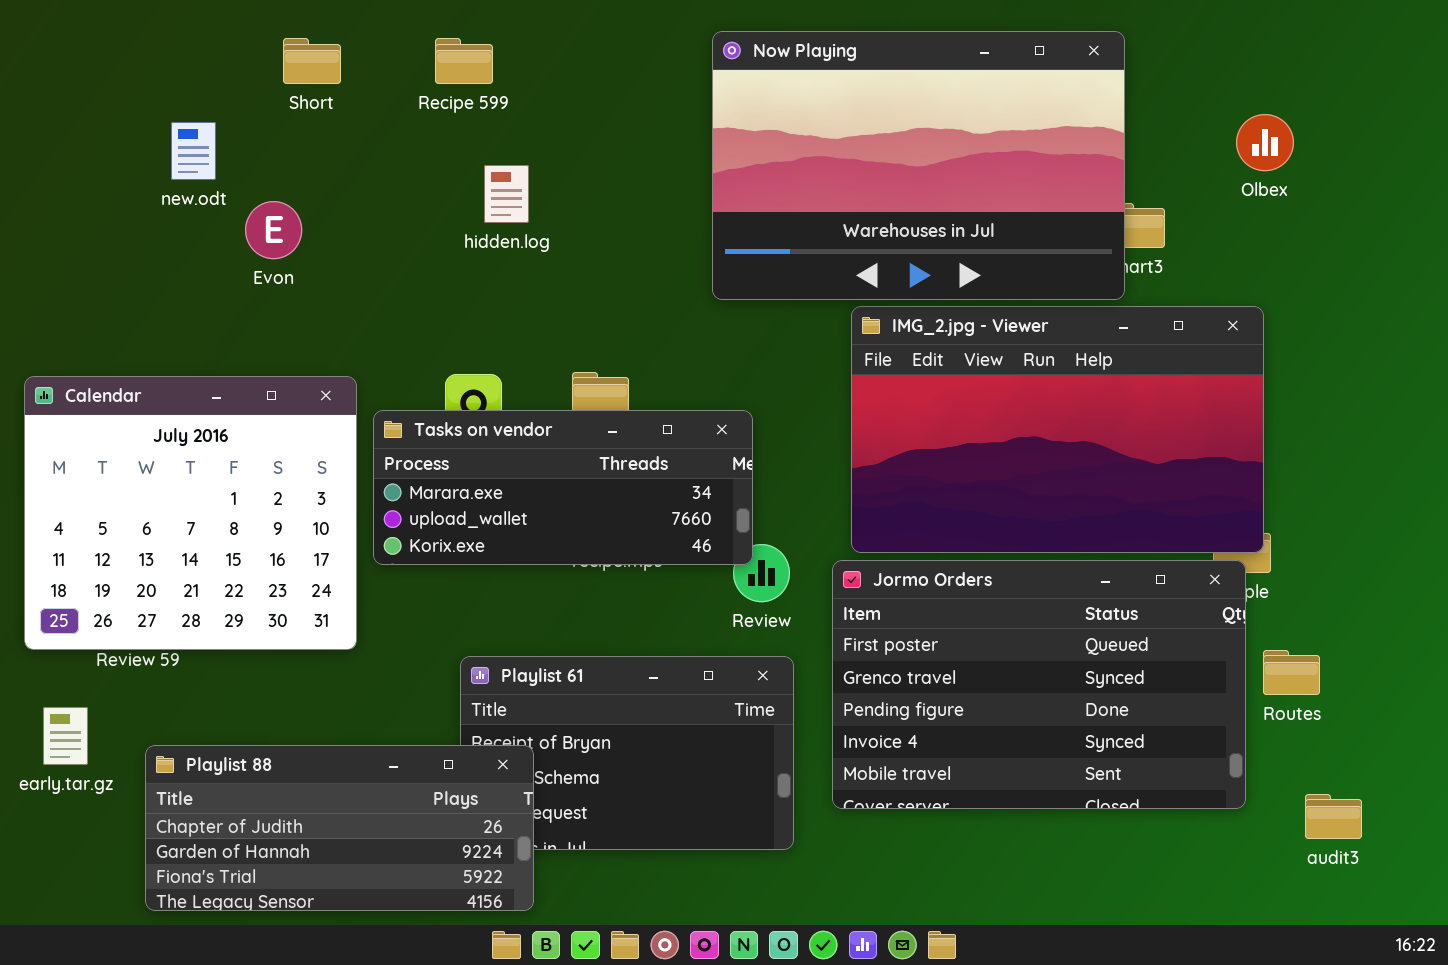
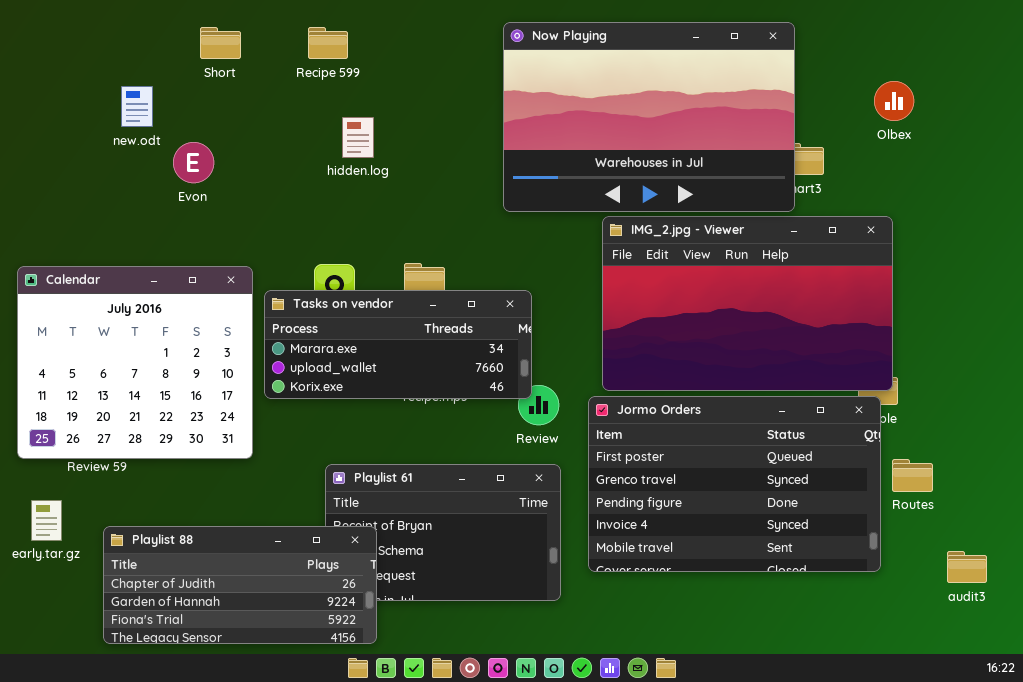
audit3: [1305,794,1362,839] -> [947,551,987,583], moved

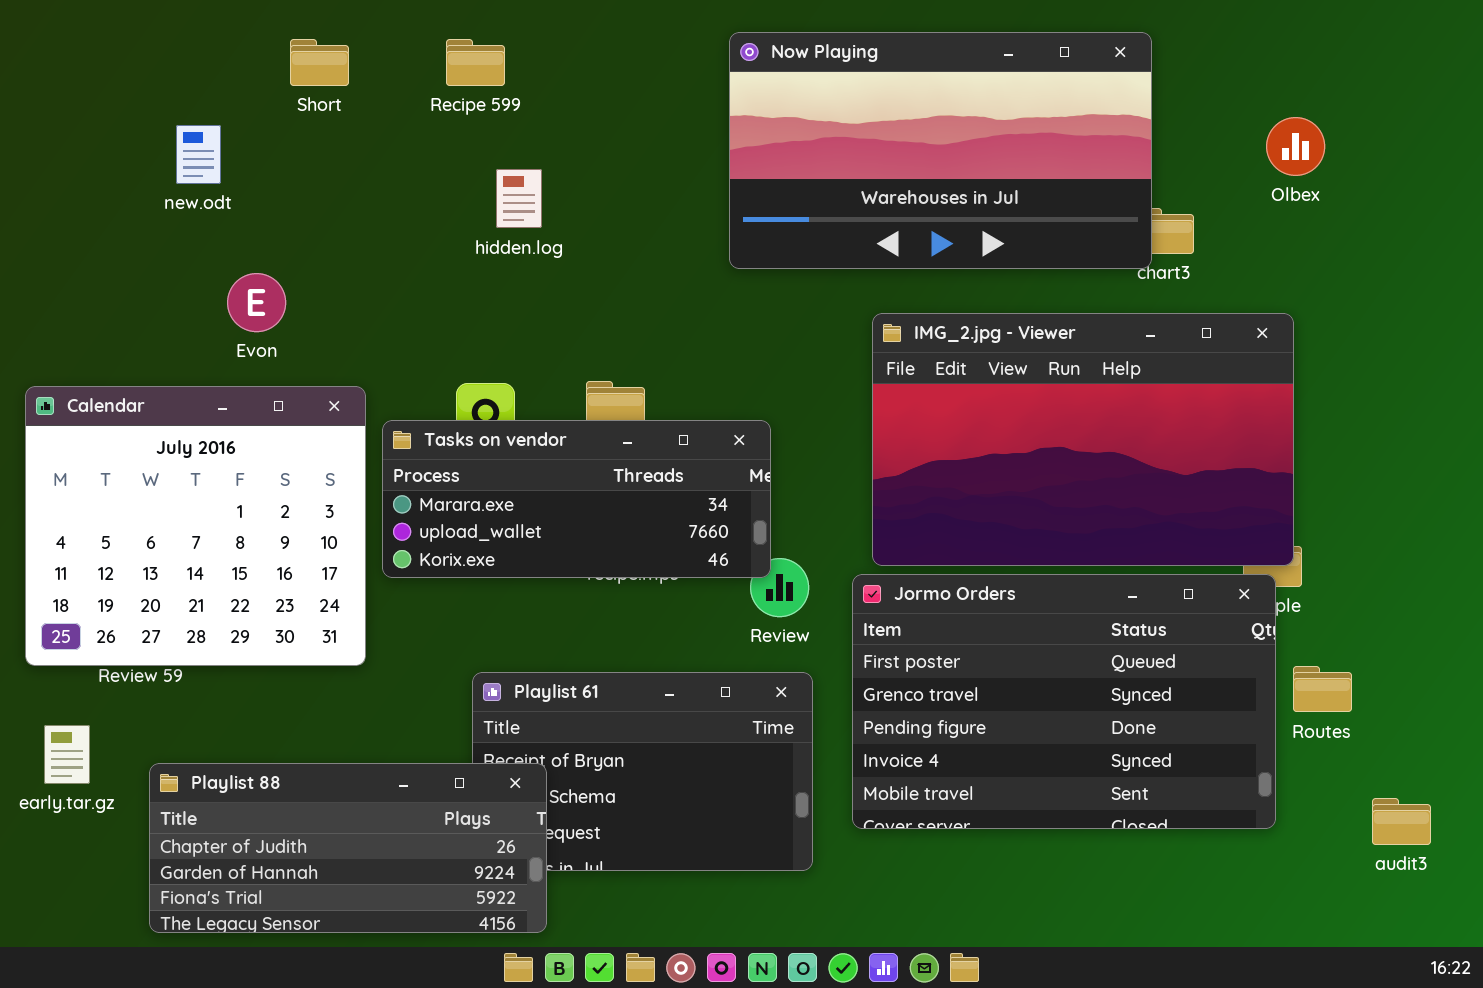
Now Playing: [503,22,795,212] -> [729,32,1152,269], resized
Evon: [173,142,214,183] -> [227,273,286,332], moved

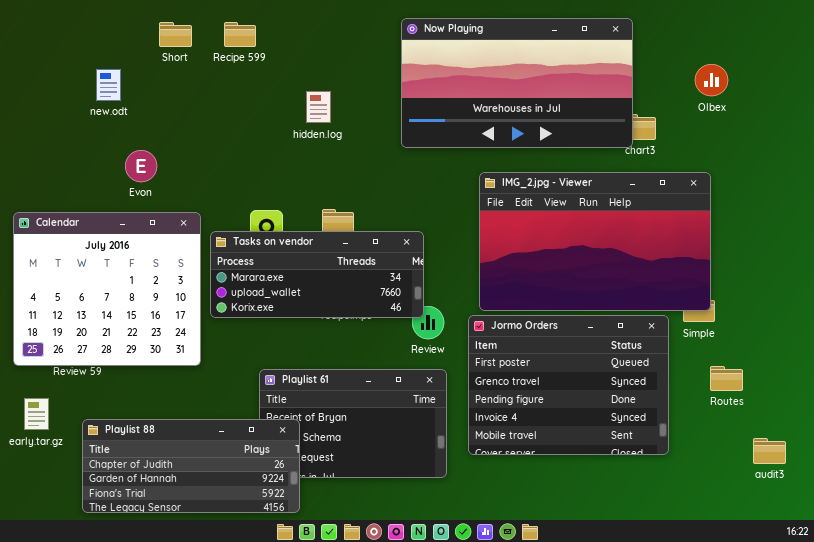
Recipe 599: [446,39,505,86] -> [224,22,256,47], moved
hidden.log: [496,169,542,228] -> [306,91,331,123], moved
Jormo Orders: [852,574,1276,829] -> [468,315,669,455], resized

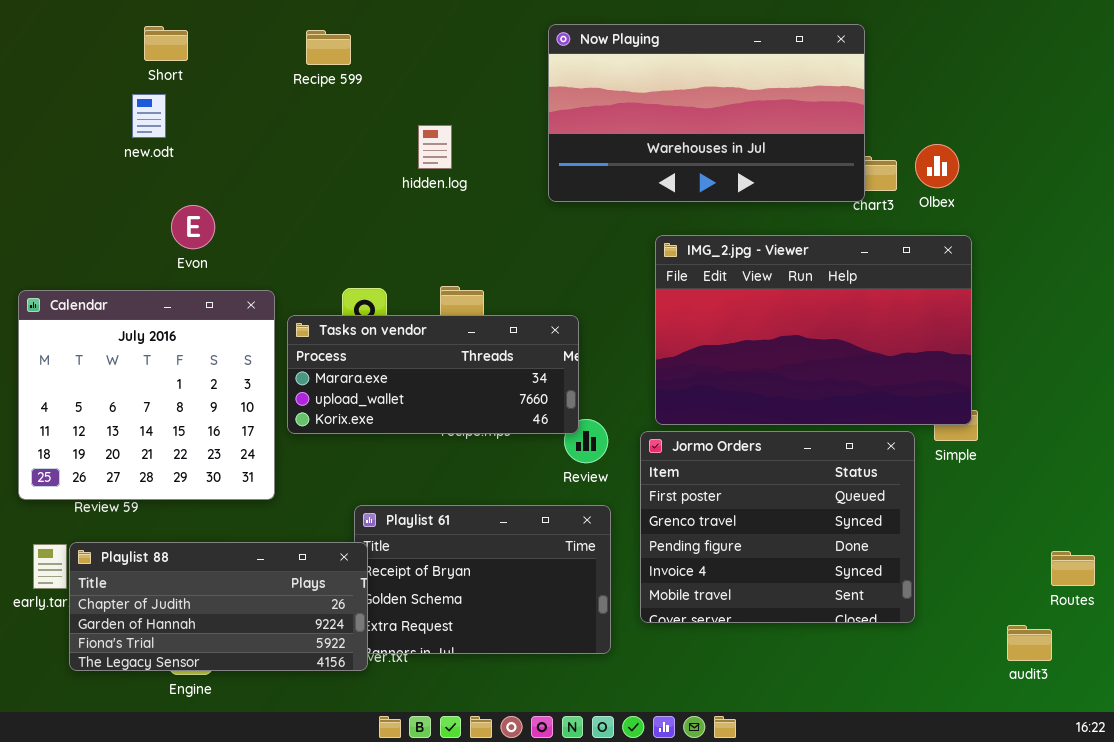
Short: [159,22,192,47] -> [144,26,188,61], moved
Olbex: [695,64,728,96] -> [915,144,959,188], moved
Routes: [710,366,743,391] -> [1051,551,1095,586], moved
Playlist 88: [82,419,300,513] -> [69,542,368,671], moved
audit3: [753,438,786,464] -> [1007,625,1052,661], moved

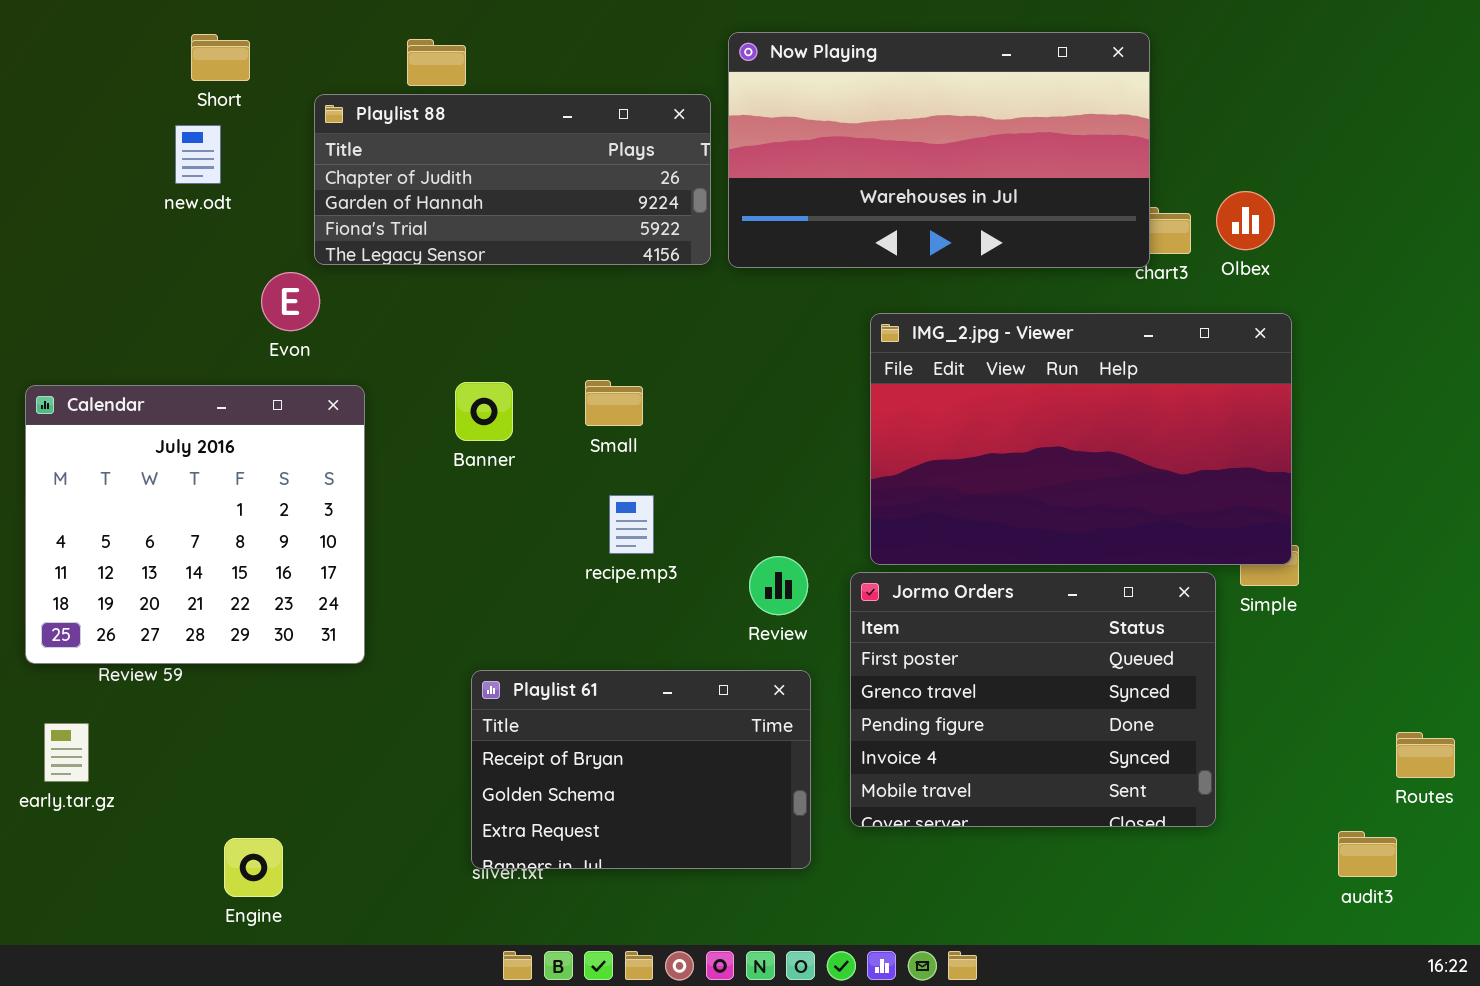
Evon: [171,205,215,249] -> [261,272,320,331], moved
Tasks on vendor: [287,315,579,434] -> none, closed
Playlist 88: [69,542,368,671] -> [314,94,711,265], moved

